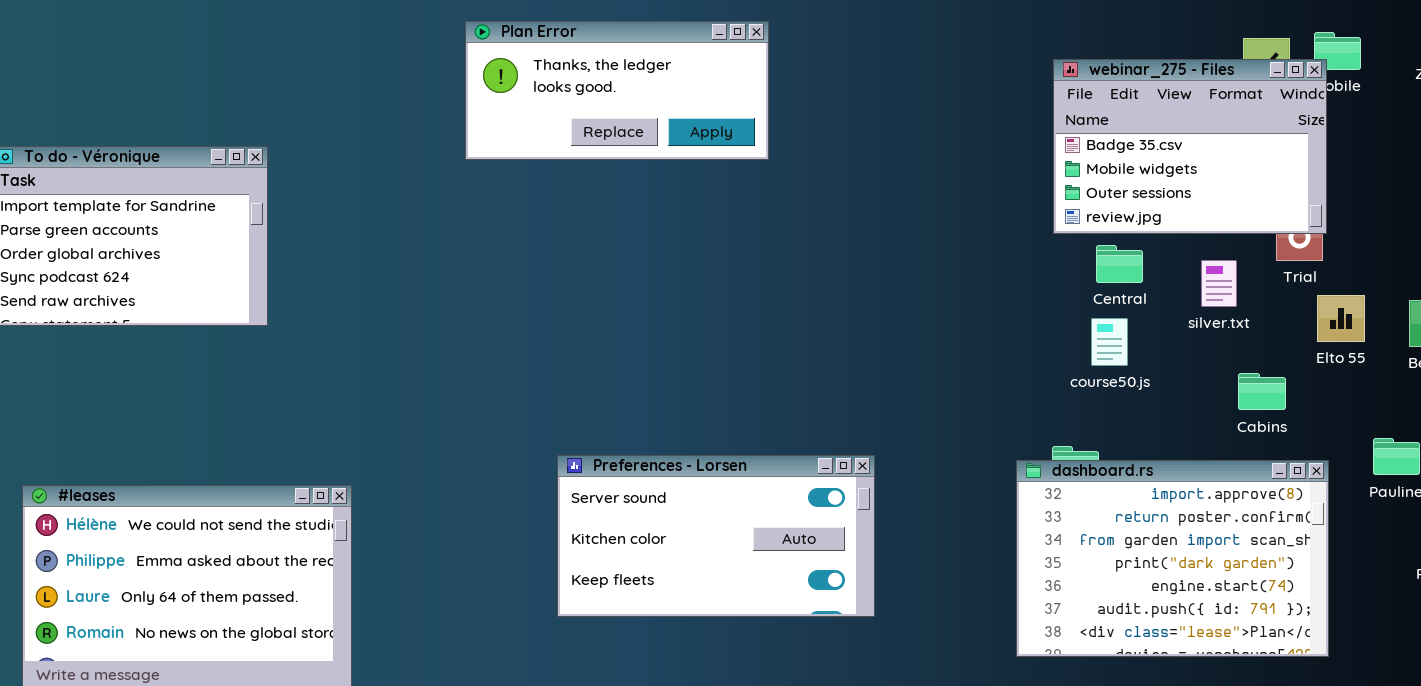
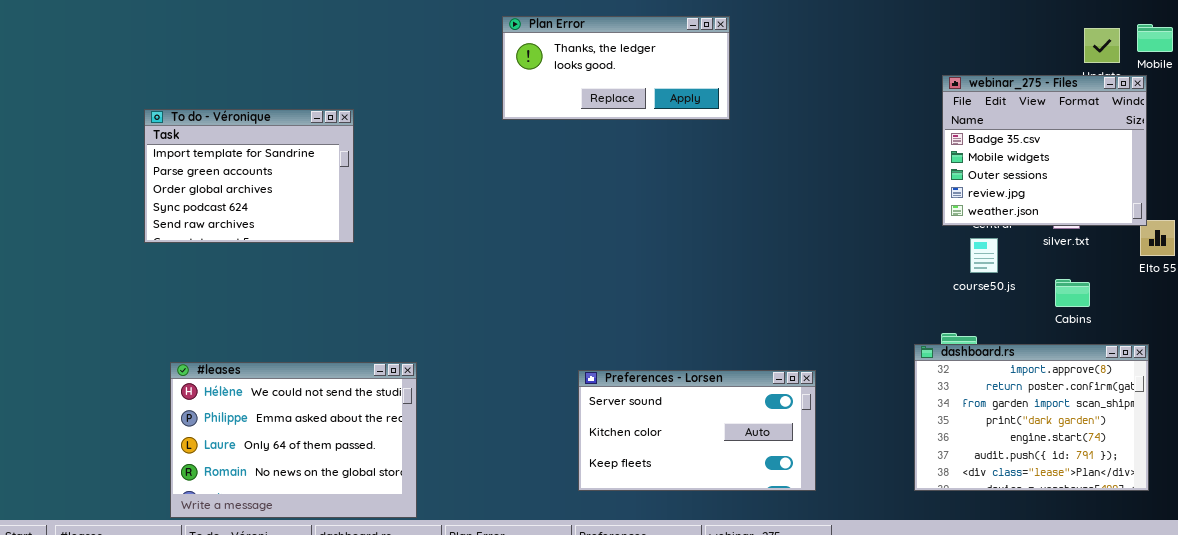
webinar_275 - Files: [1053,59,1327,234] -> [942,75,1147,226], moved, resized
Cabins: [1238,373,1286,410] -> [1055,279,1090,307], moved
Preferences - Lorsen: [557,455,875,617] -> [578,370,816,491], moved

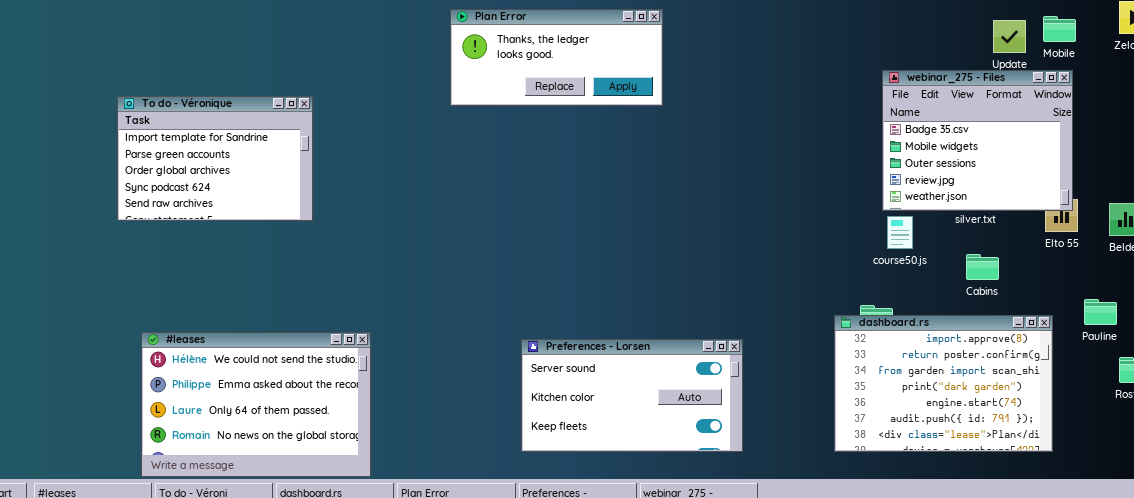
webinar_275 - Files: [942,75,1147,226] -> [882,70,1073,211], moved

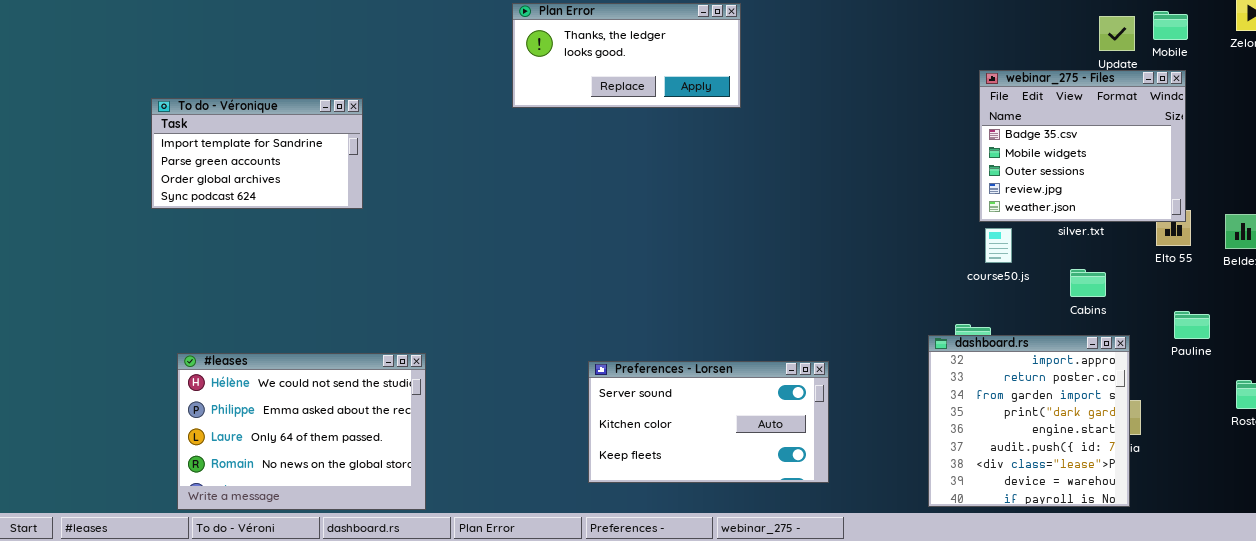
To do - Véronique: [117,96,313,221] -> [151,98,363,209], resized
Pauline: [1084,299,1117,325] -> [1174,311,1210,339], moved
dashboard.rs: [834,315,1053,452] -> [928,335,1130,507], resized

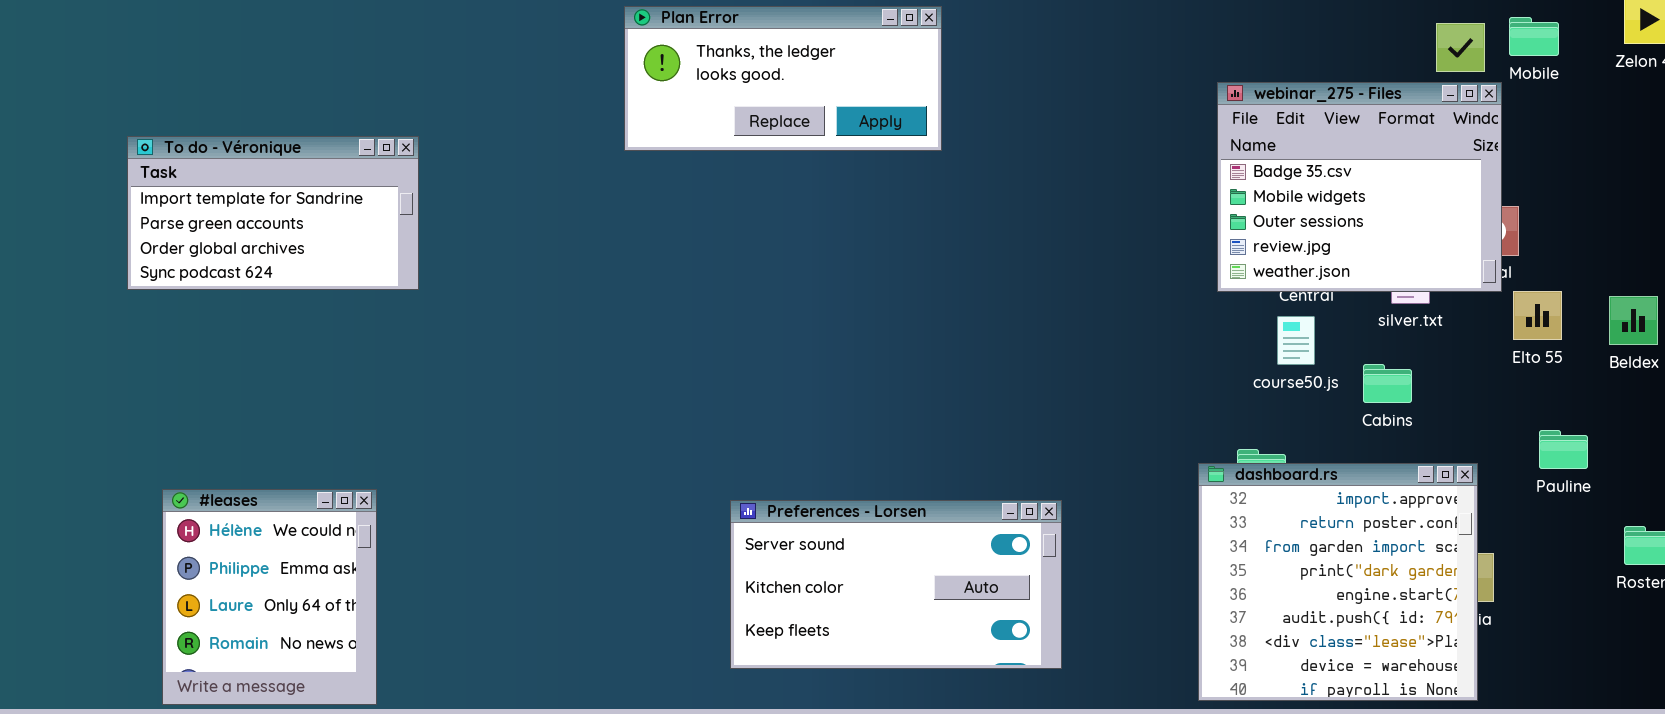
webinar_275 - Files: [979,70,1186,222] -> [1217,82,1502,292], moved
Cabins: [1070,269,1106,297] -> [1363,364,1412,403], moved
#leases: [177,353,426,510] -> [162,489,377,705], resized

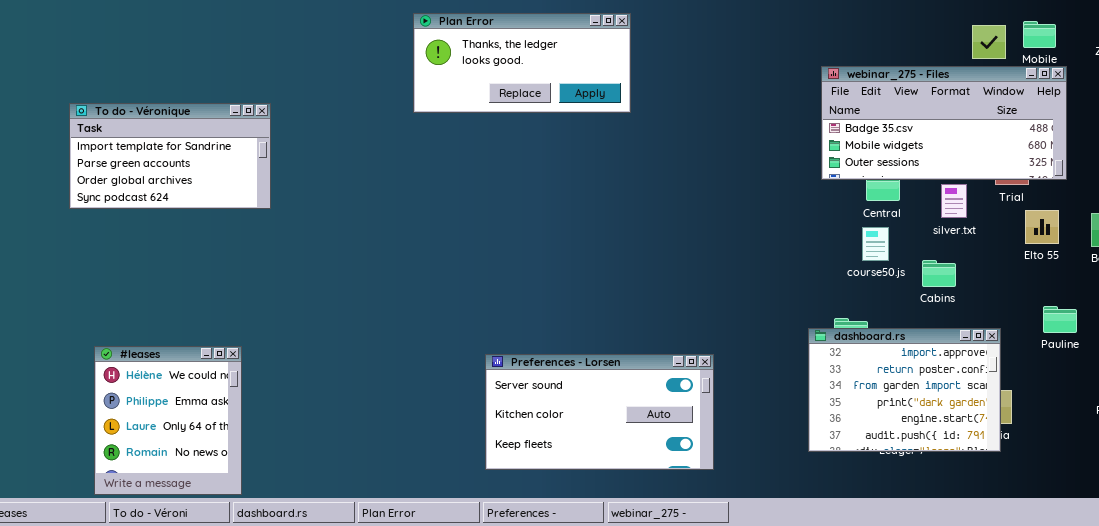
webinar_275 - Files: [1217,82,1502,292] -> [821,66,1067,180], resized
dashboard.rs: [1198,463,1478,701] -> [808,328,1001,452], resized

